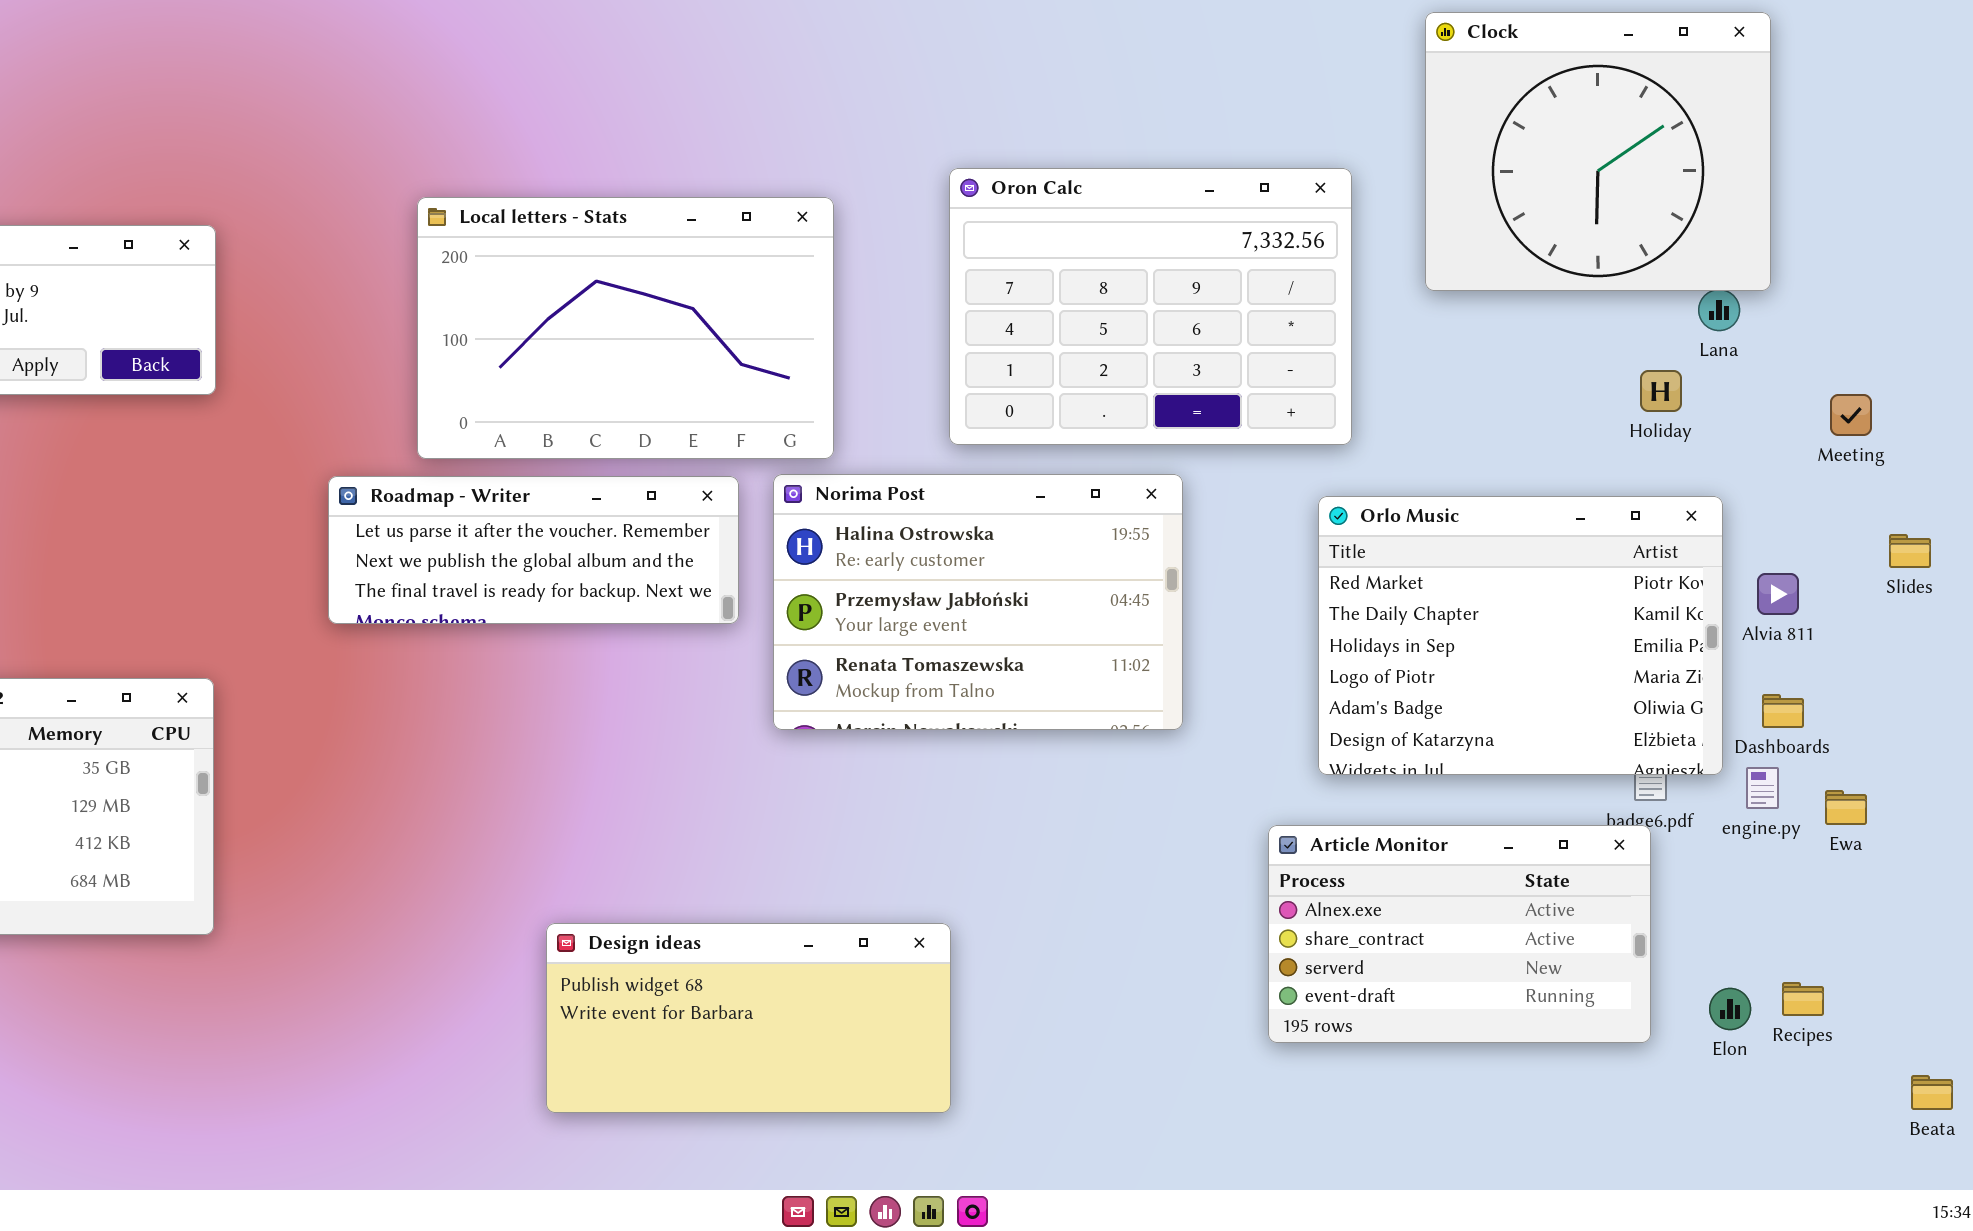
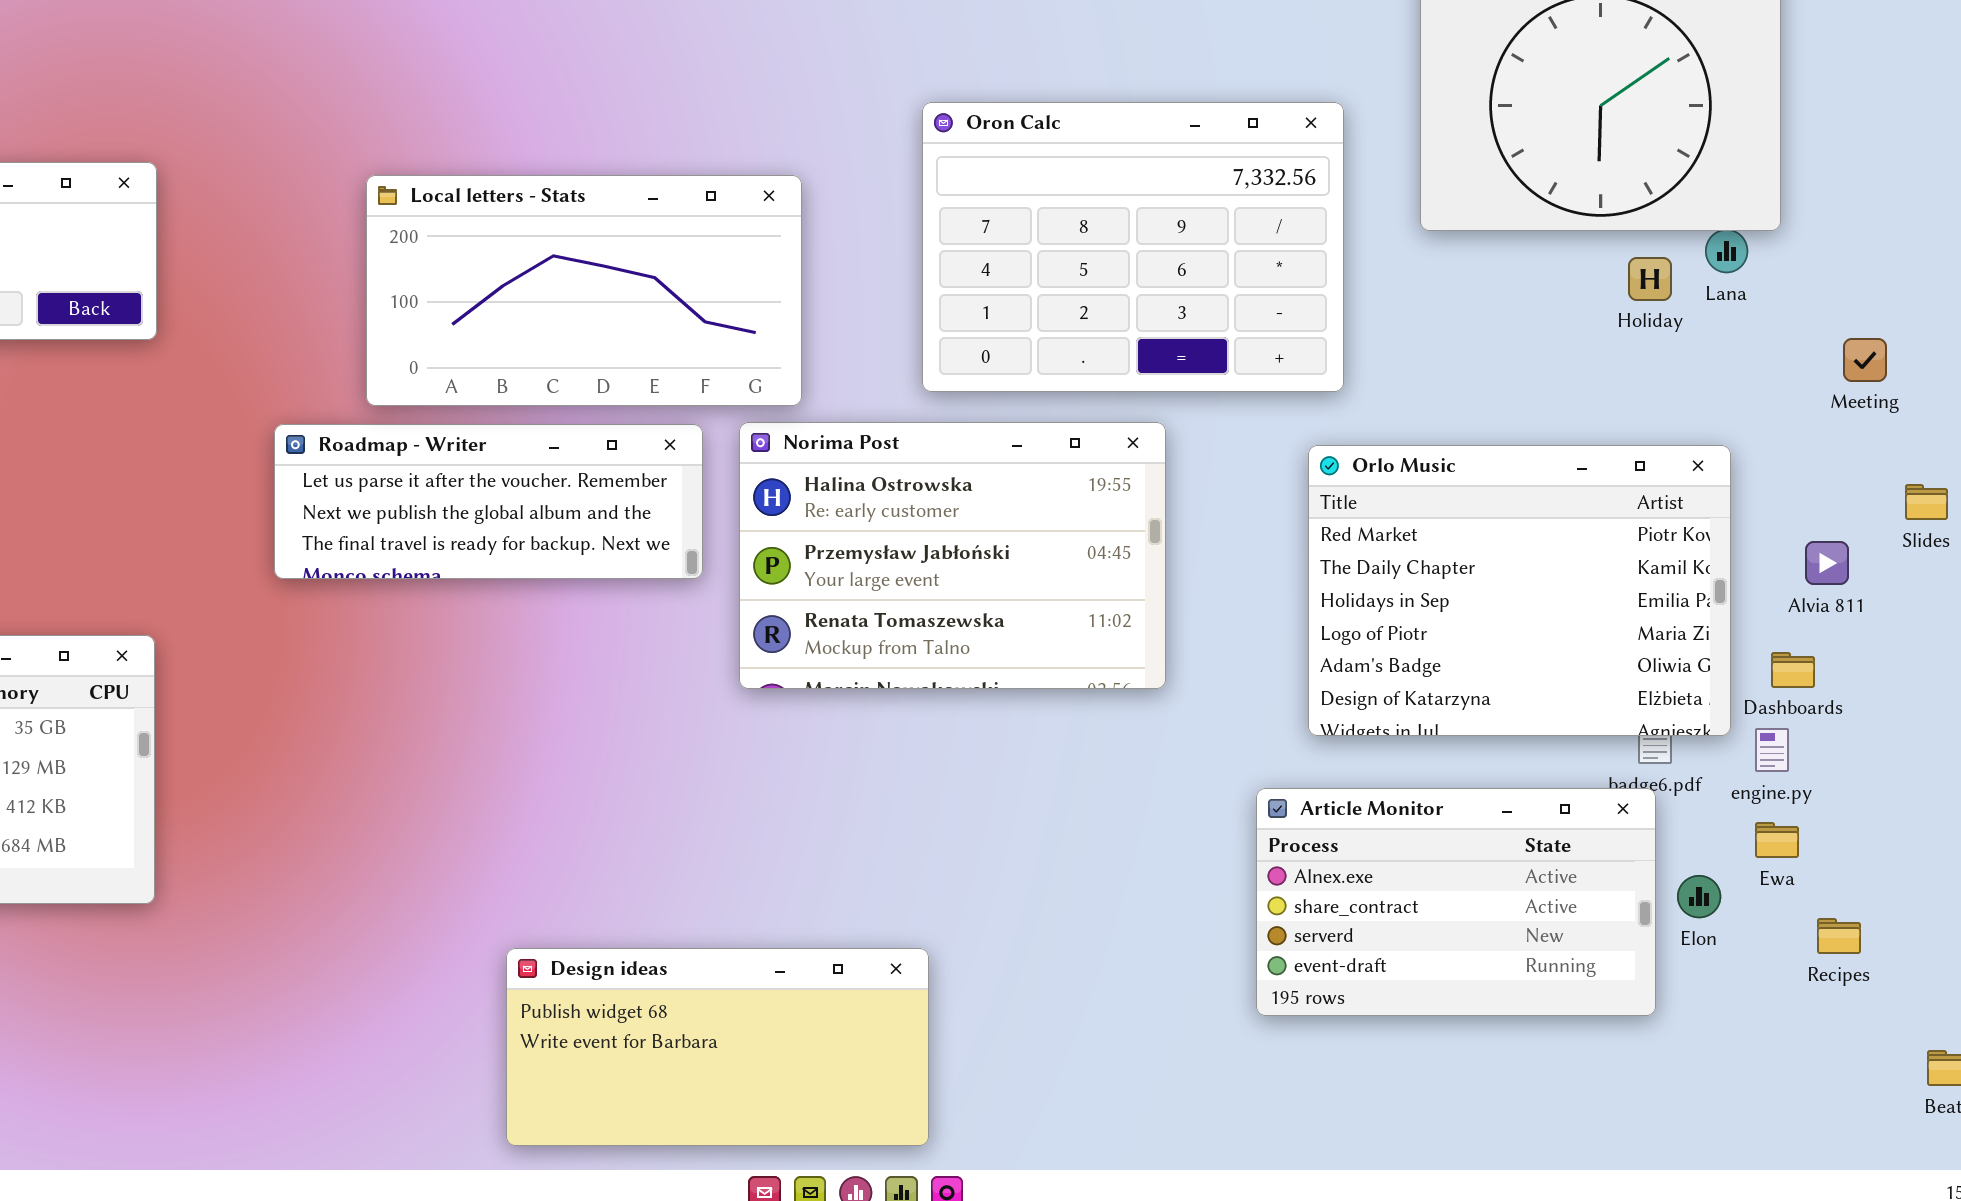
Local letters - Stats: [417,197,834,459] -> [366,175,802,406], resized
Holiday: [1640,370,1682,412] -> [1628,257,1672,301], moved
Alvia 811: [1757,573,1799,615] -> [1805,541,1849,585], moved
Ewa: [1825,790,1867,825] -> [1755,822,1799,858], moved
Design ideas: [546,923,951,1113] -> [506,948,929,1146], moved
Recipes: [1782,982,1824,1016] -> [1817,918,1861,954], moved
Elon: [1709,988,1751,1030] -> [1677,875,1721,918], moved

